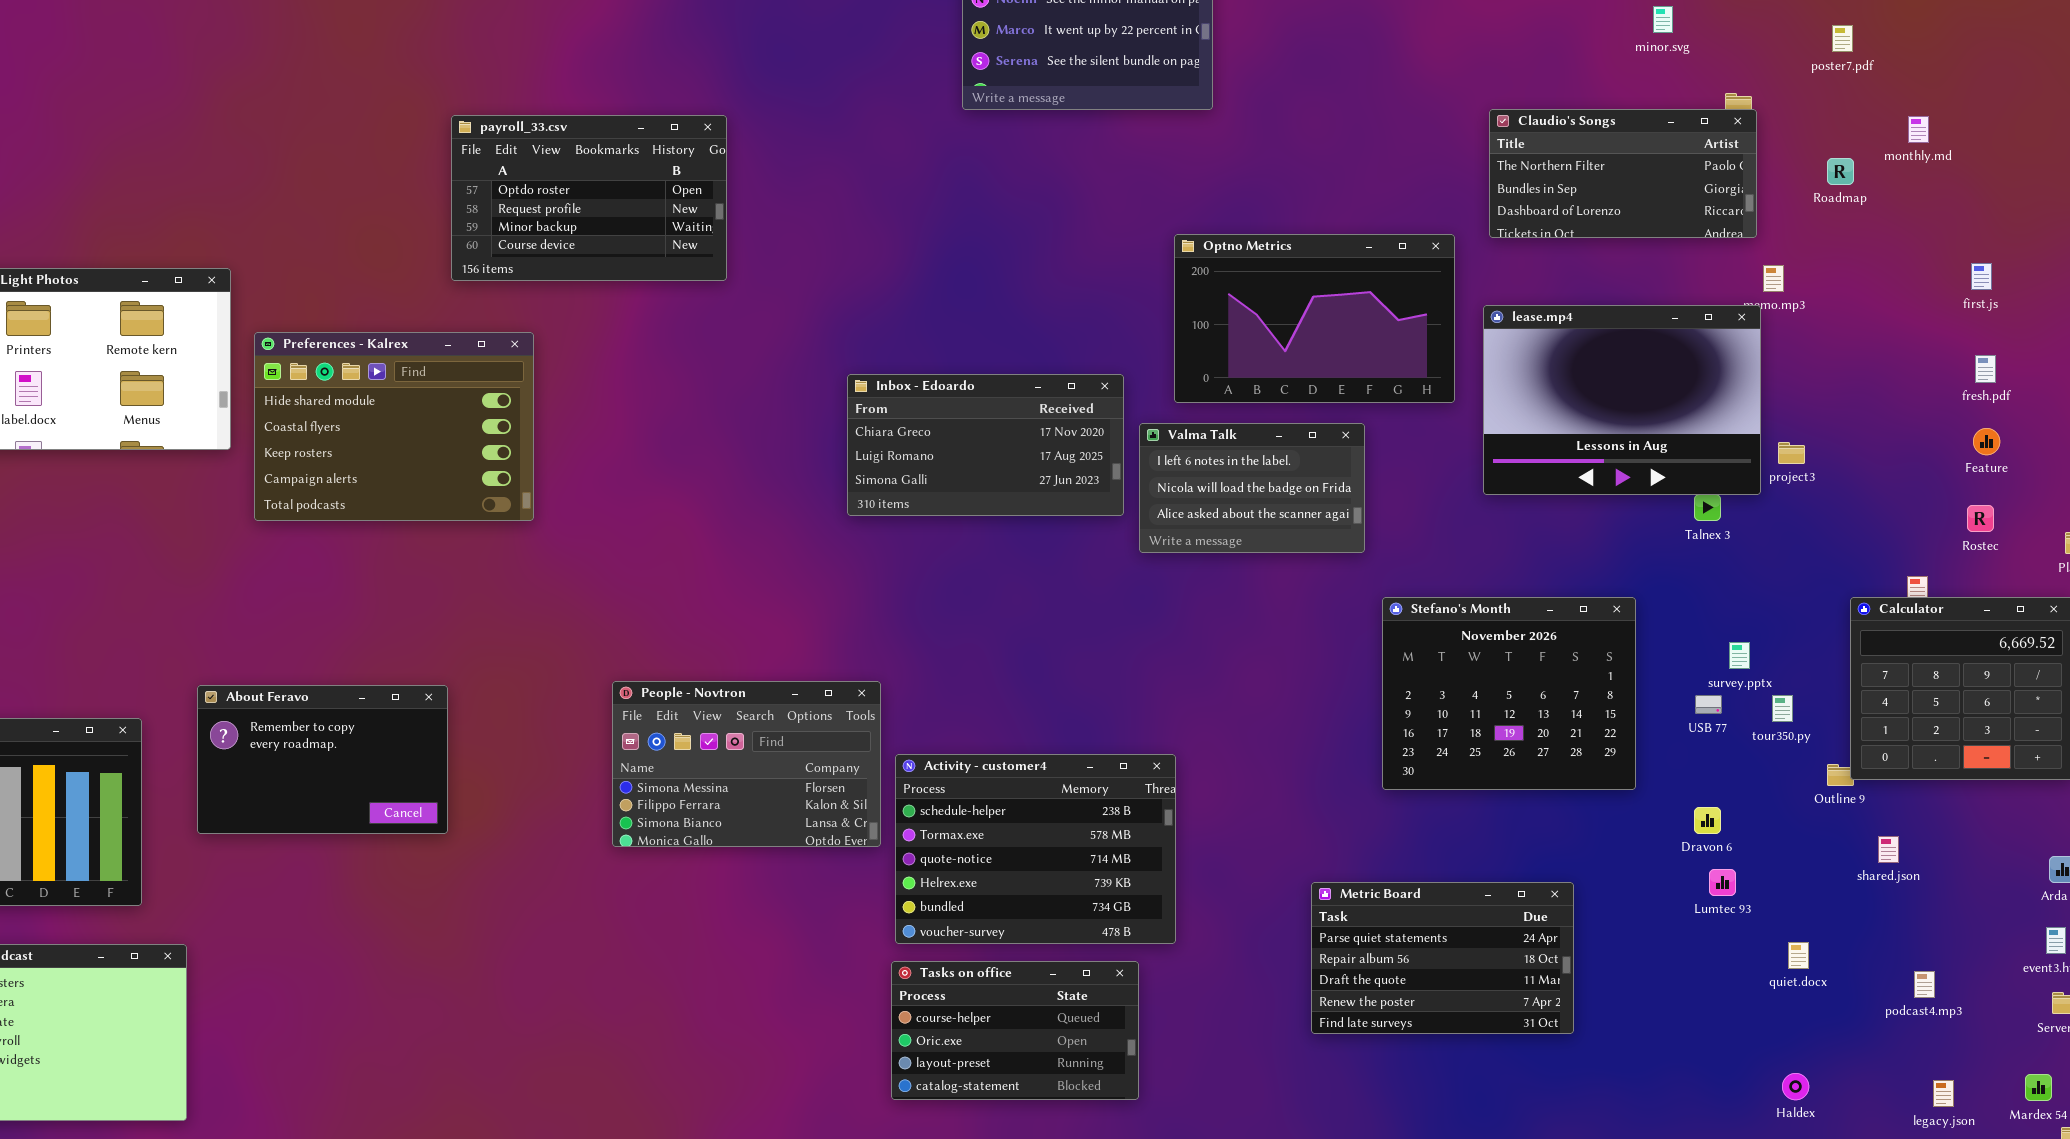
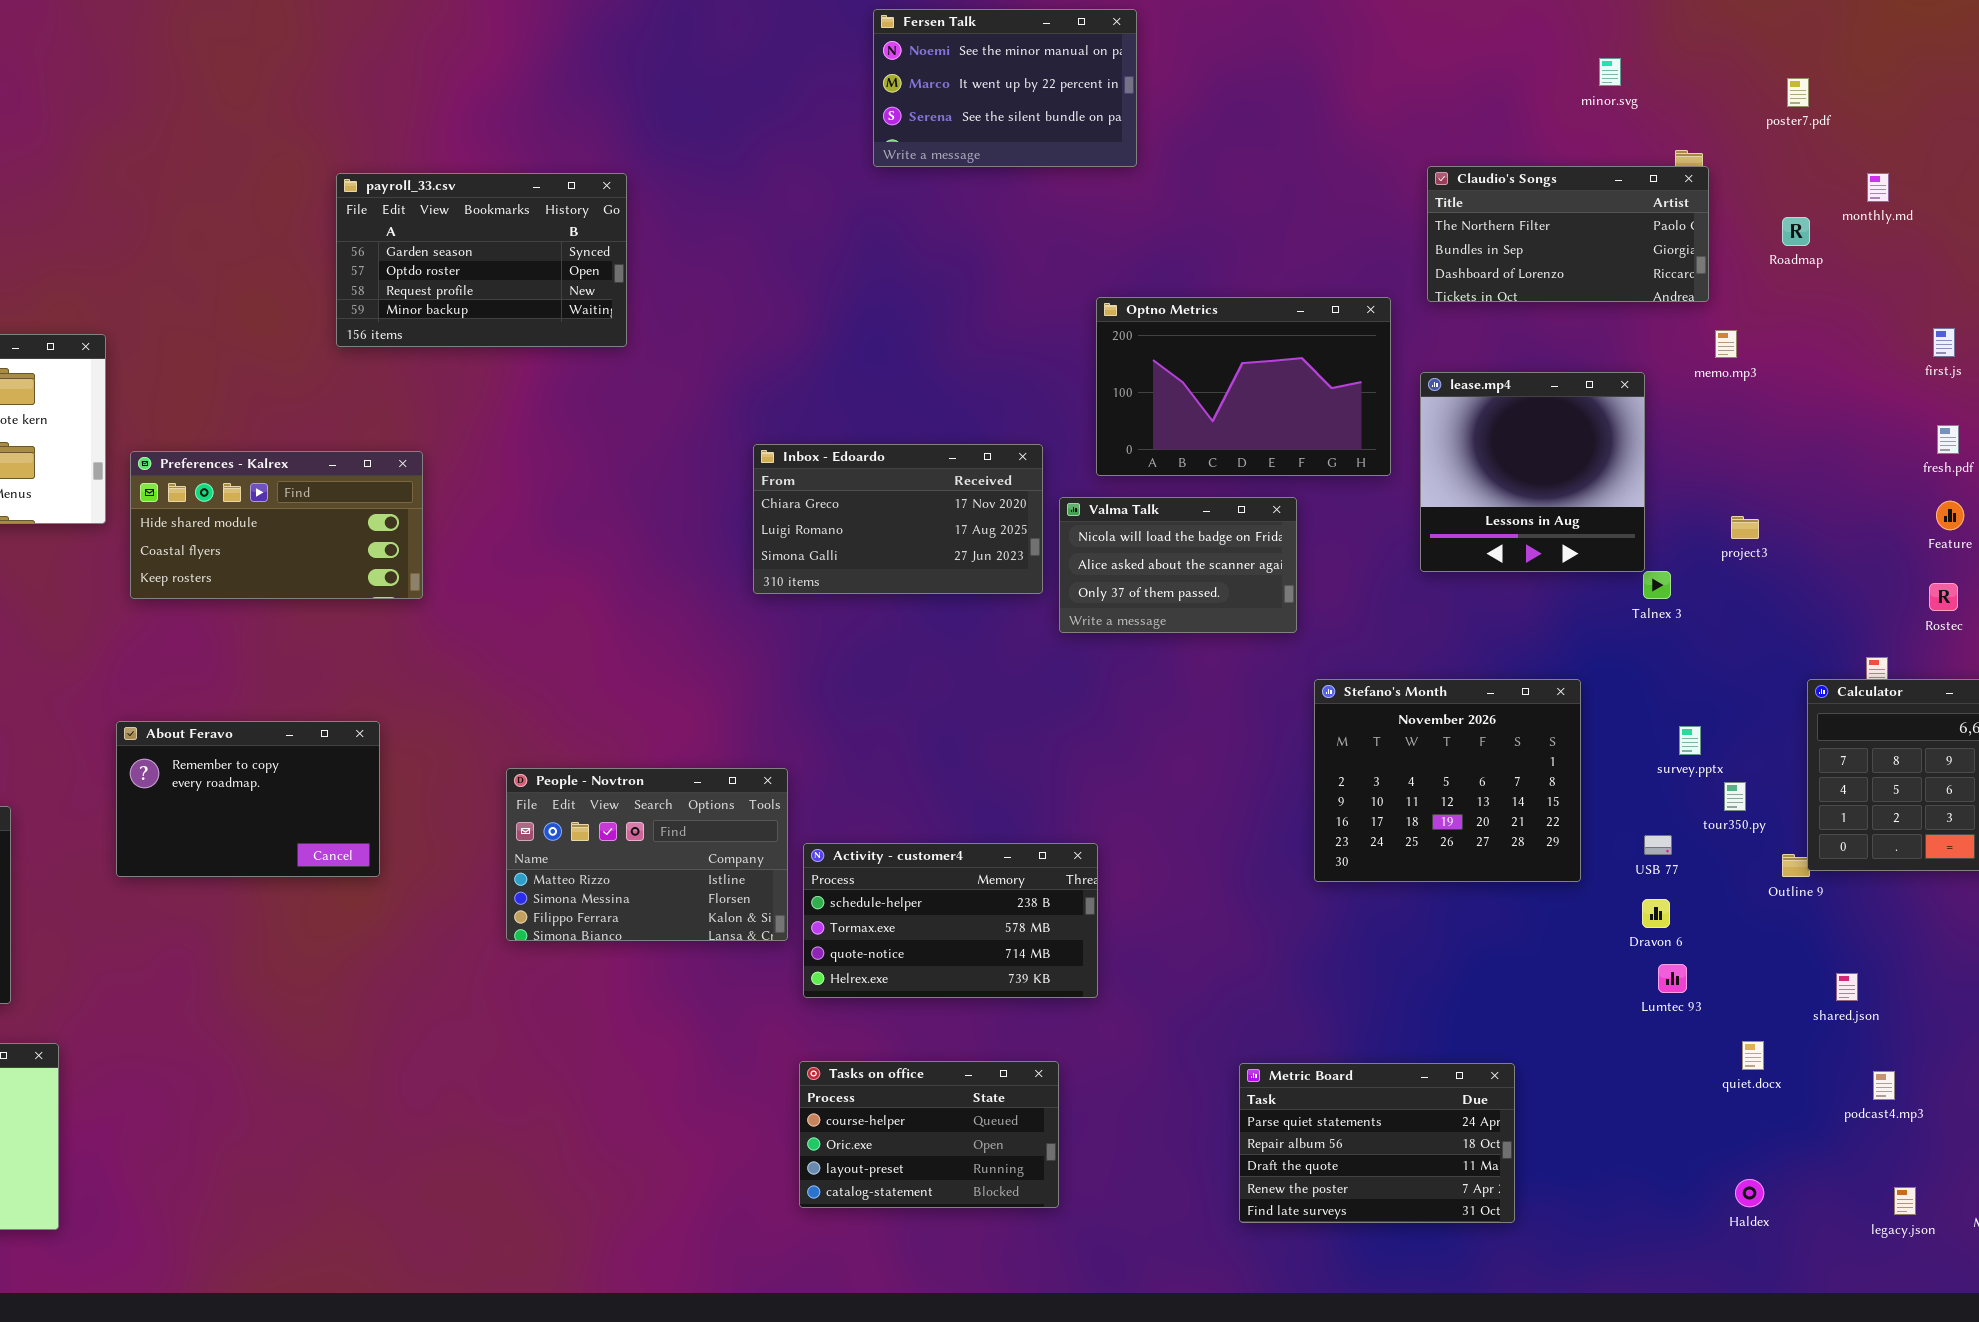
payroll_33.csv: [451,115,727,281] -> [336,173,627,347], scrolled up 1 row
lease.mp4: [1483,305,1761,495] -> [1420,372,1645,572], resized
Preferences - Kalrex: [254,332,534,521] -> [130,451,423,599], resized
Valma Talk: [1139,423,1365,553] -> [1059,497,1297,633], scrolled down 1 row
People - Novtron: [612,681,881,847] -> [506,768,788,941], scrolled up 1 row
About Feravo: [197,685,448,834] -> [116,721,380,877], moved
USB 77: [1695,695,1722,714] -> [1644,835,1672,855], moved
Activity - customer4: [895,754,1176,944] -> [803,843,1098,998], resized
shared.json: [1878,836,1899,863] -> [1836,973,1858,1001], moved
Metric Board: [1311,882,1574,1034] -> [1239,1063,1515,1223], moved

